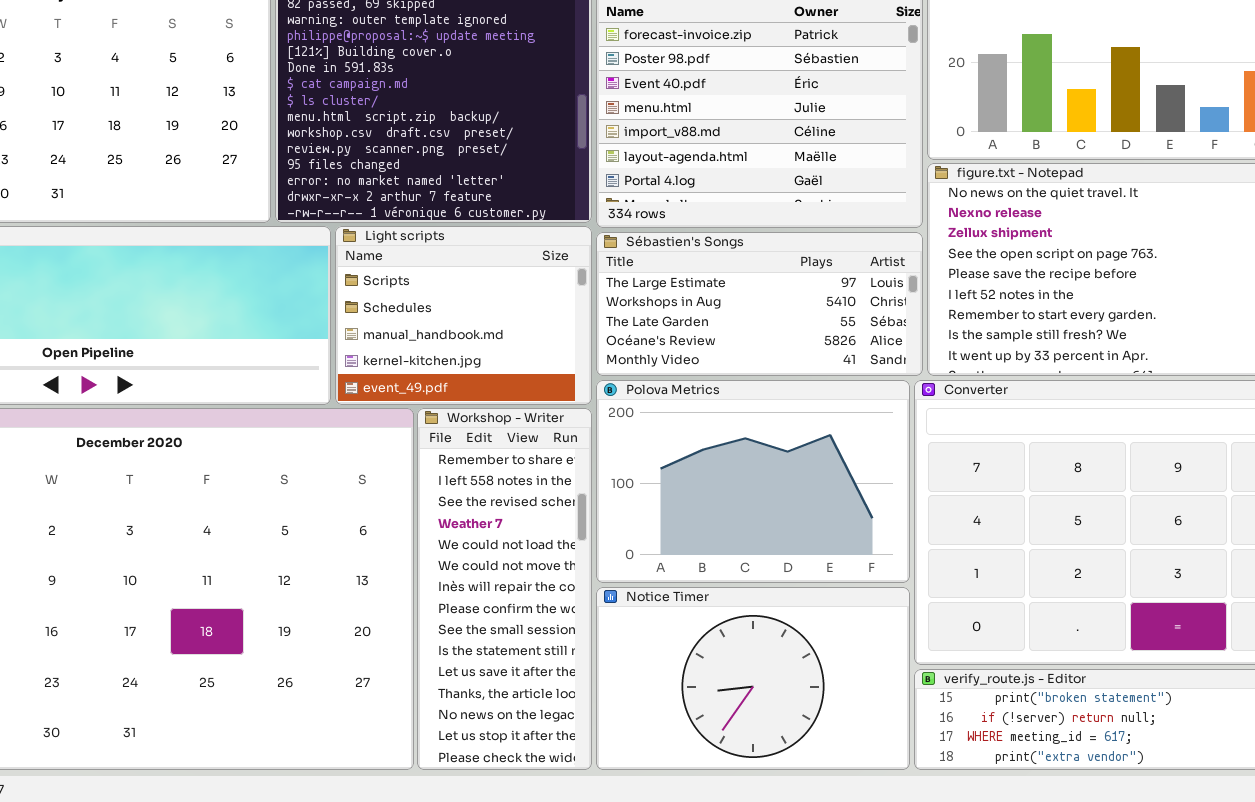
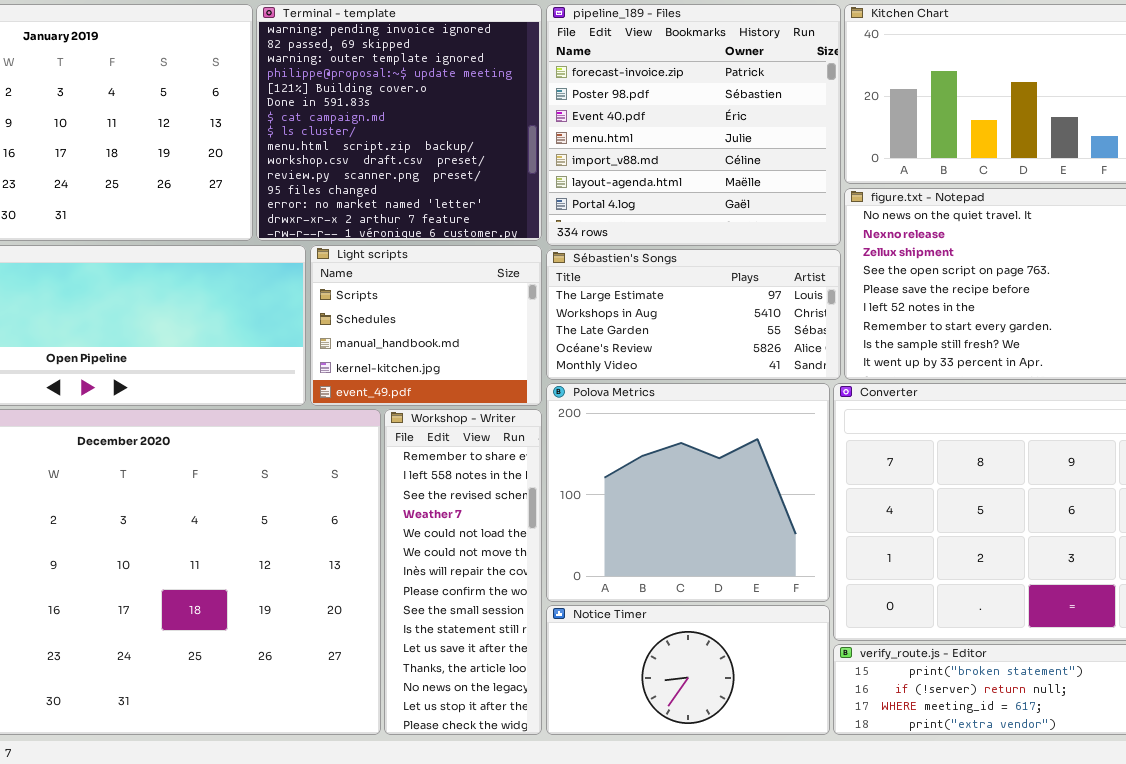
Polova Metrics: [596,380,910,583] -> [546,383,830,602], resized
Notice Timer: [596,587,910,770] -> [546,605,830,735], resized

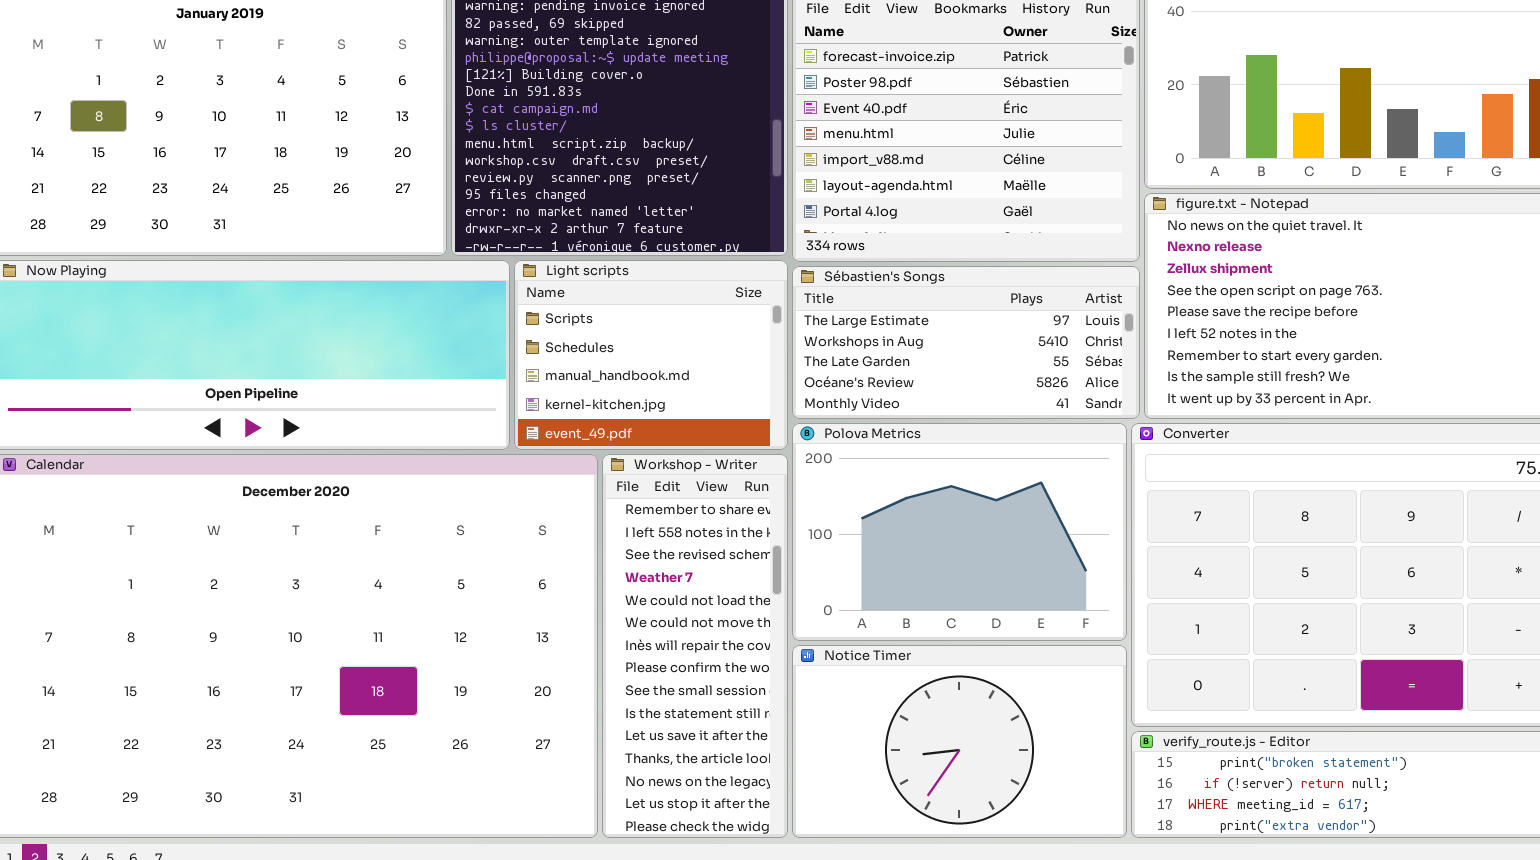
Polova Metrics: [546,383,830,602] -> [792,423,1127,641], resized
Notice Timer: [546,605,830,735] -> [792,645,1127,838], resized

